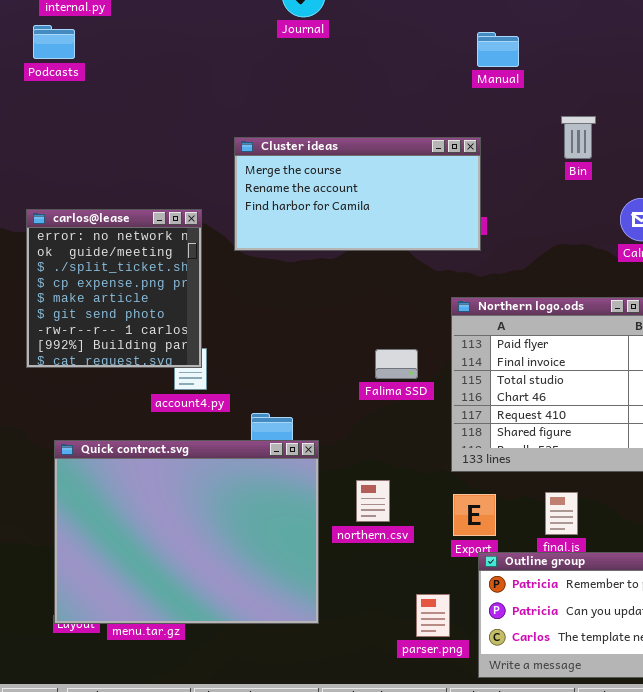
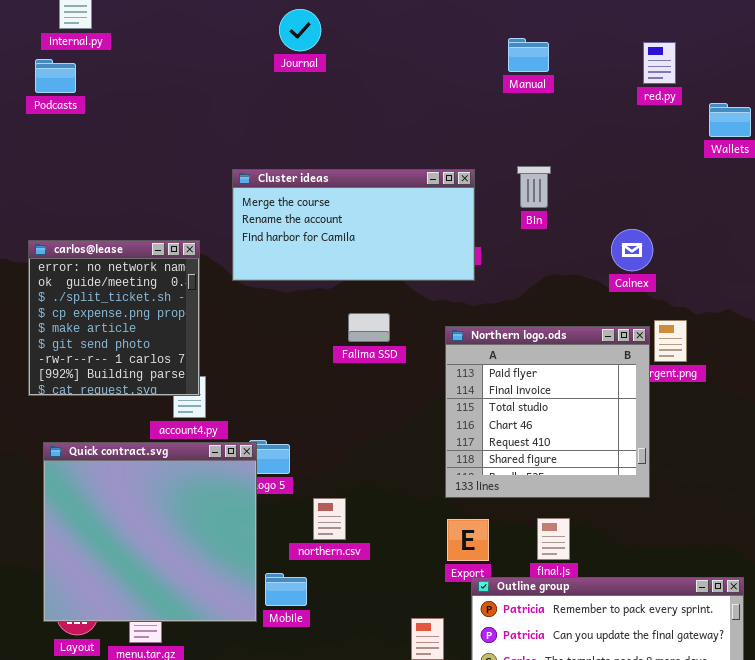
Manual: [477,32,519,67] -> [508,38,549,72], moved
Bin: [561,116,596,159] -> [517,166,551,208], moved
Falima SSD: [375,349,418,379] -> [348,313,390,342], moved
Quick contract.svg: [54,440,319,624] -> [43,442,257,622], moved, resized
northern.csv: [356,480,390,522] -> [313,498,346,540], moved

